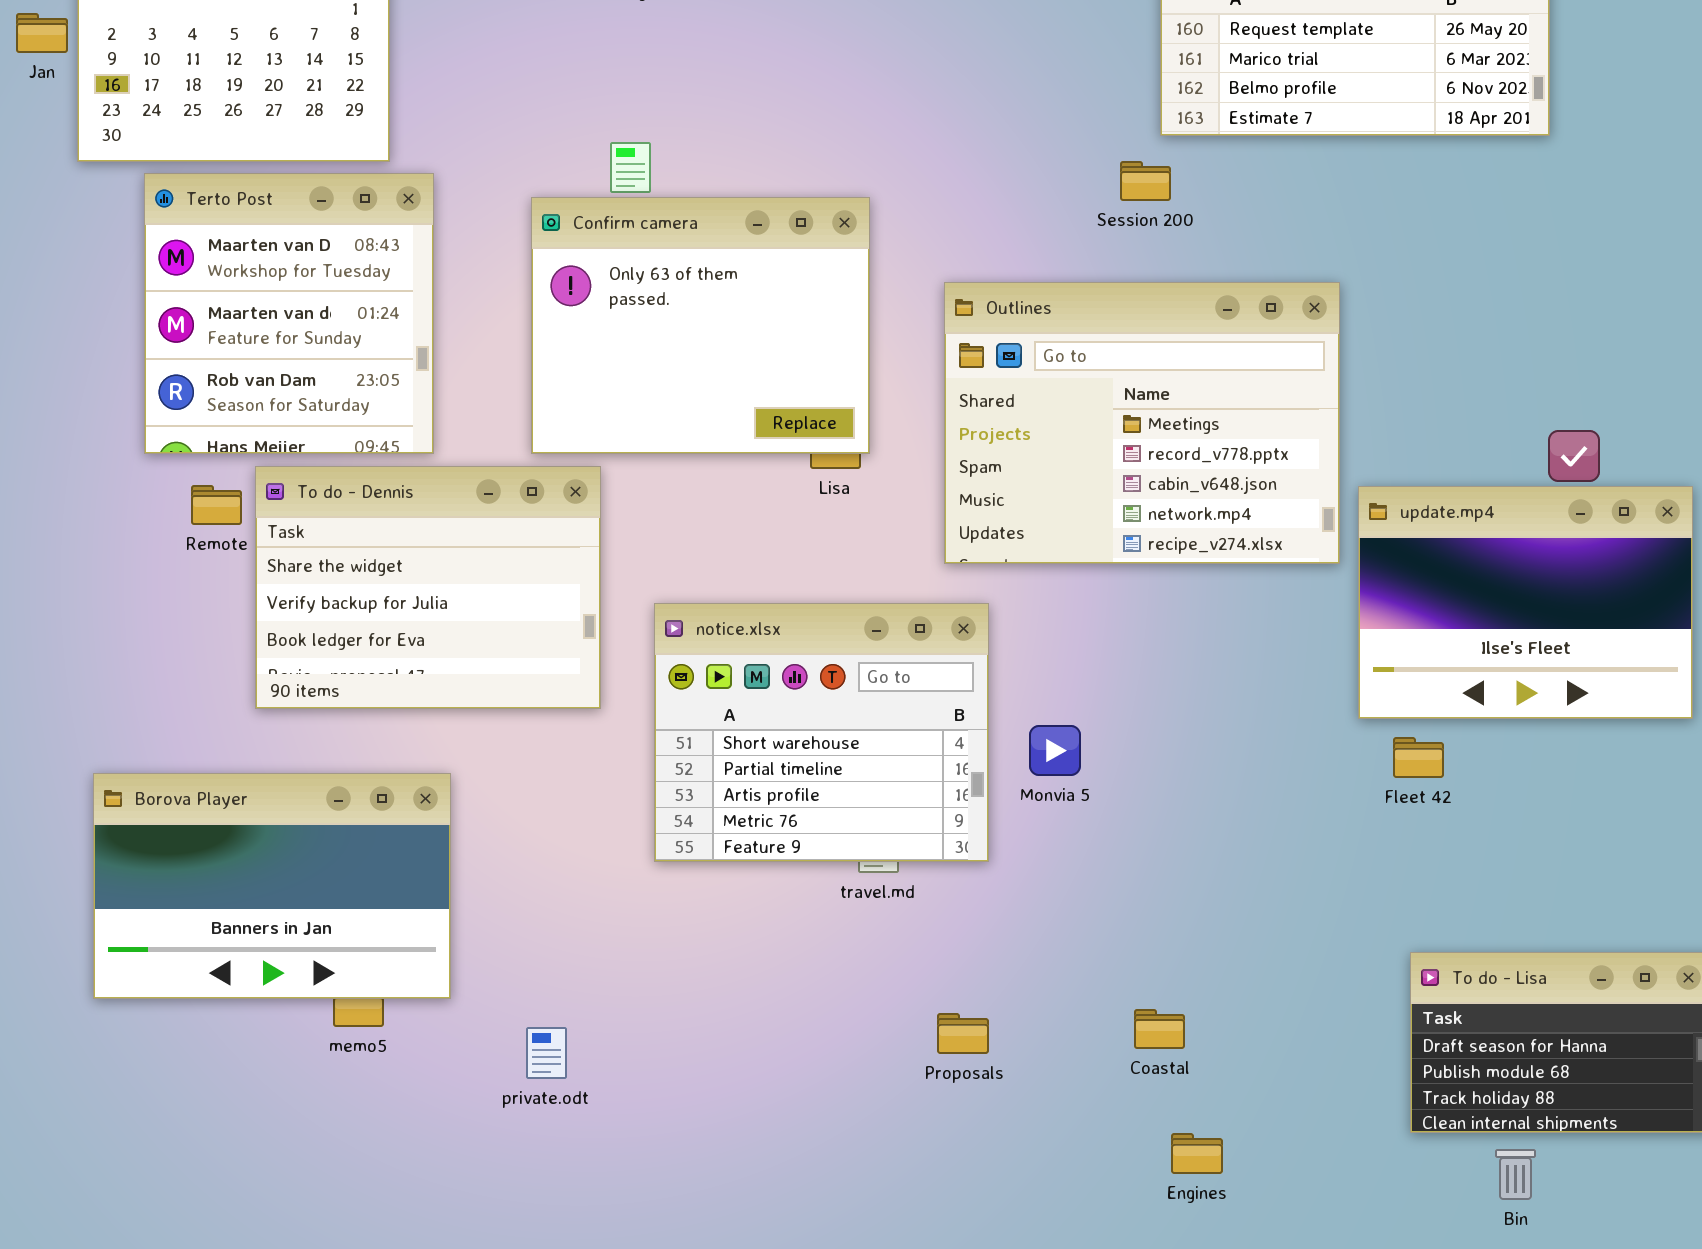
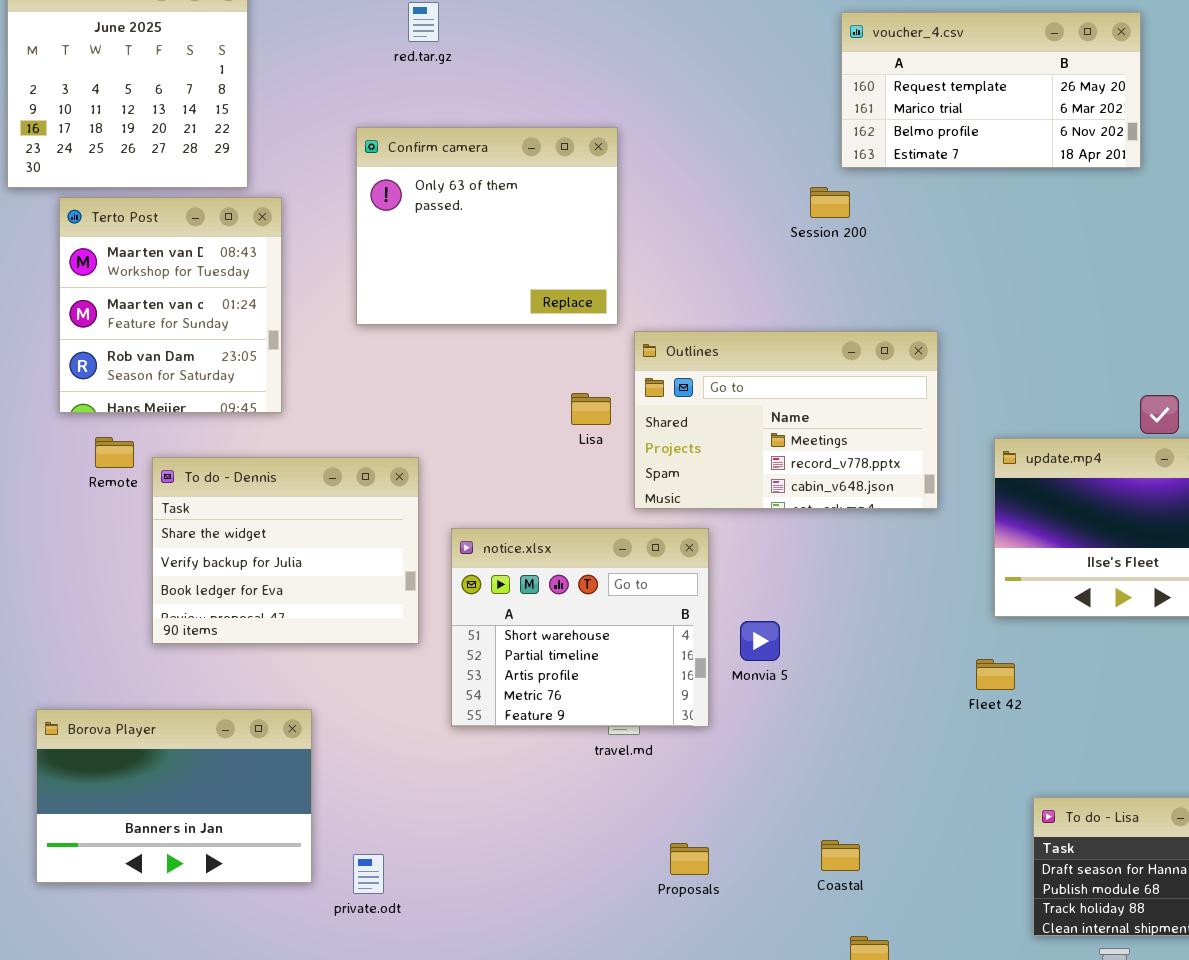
Confirm camera: [531,197,870,454] -> [356,127,618,325], moved
Outlines: [944,282,1340,564] -> [634,331,938,509], moved, resized
To do - Dennis: [255,466,601,709] -> [152,457,419,644], moved
Fleet 42: [1393,737,1444,778] -> [976,659,1015,690], moved
Borova Player: [93,773,451,999] -> [36,709,312,883], moved

